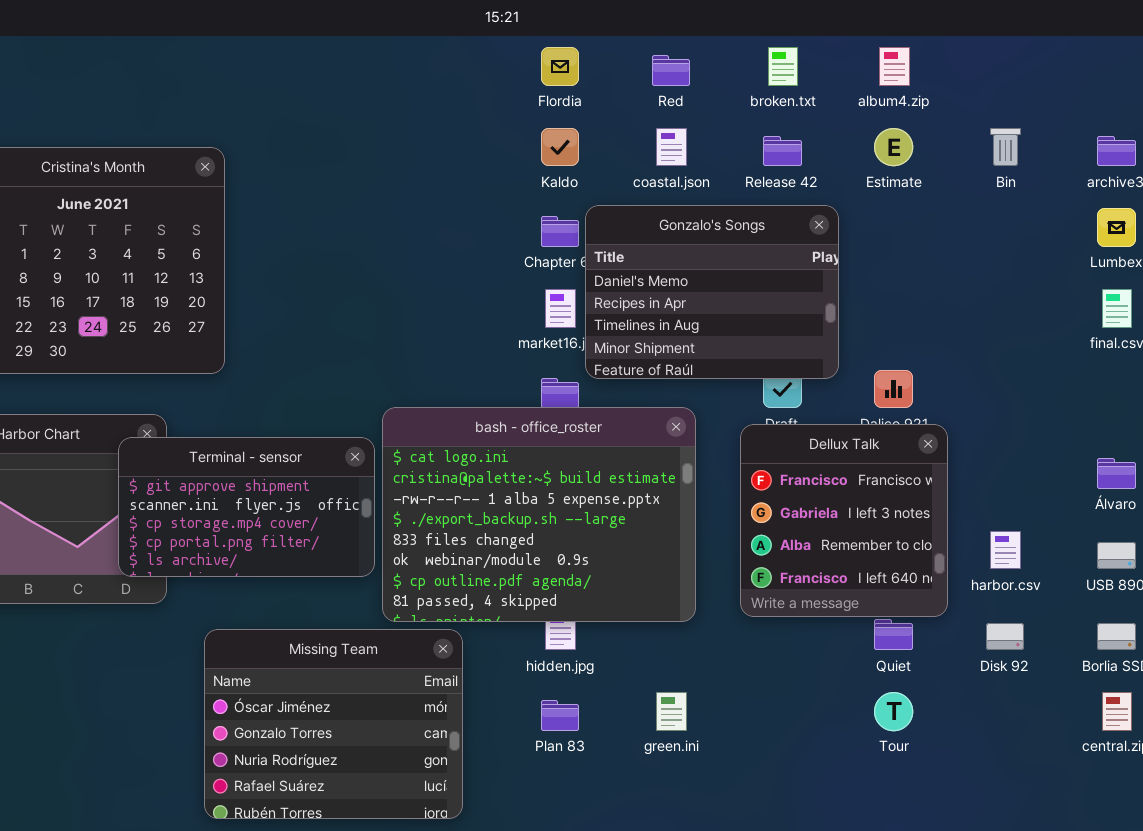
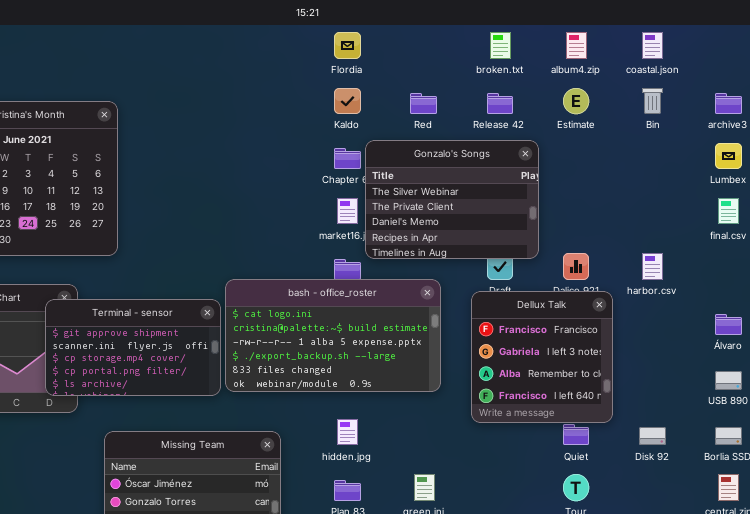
Red: [652,55,690,86] -> [410,93,437,114], moved
coastal.json: [656,128,687,166] -> [642,32,663,59], moved
Gonzalo's Songs: [585,205,839,379] -> [365,140,539,259], scrolled up 2 rows
bash - office_roster: [382,407,696,622] -> [225,279,441,392], resized
harbor.csv: [990,531,1021,569] -> [642,253,663,280], moved

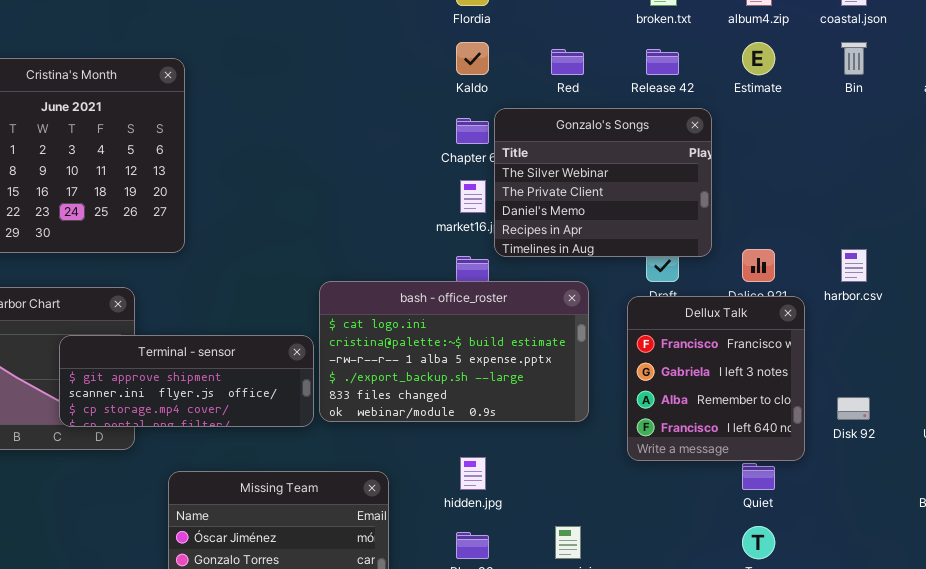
Terminal - sensor: [45,299,221,396] -> [59,335,314,427], resized
Disk 92: [639,427,666,445] -> [837,397,870,420], moved

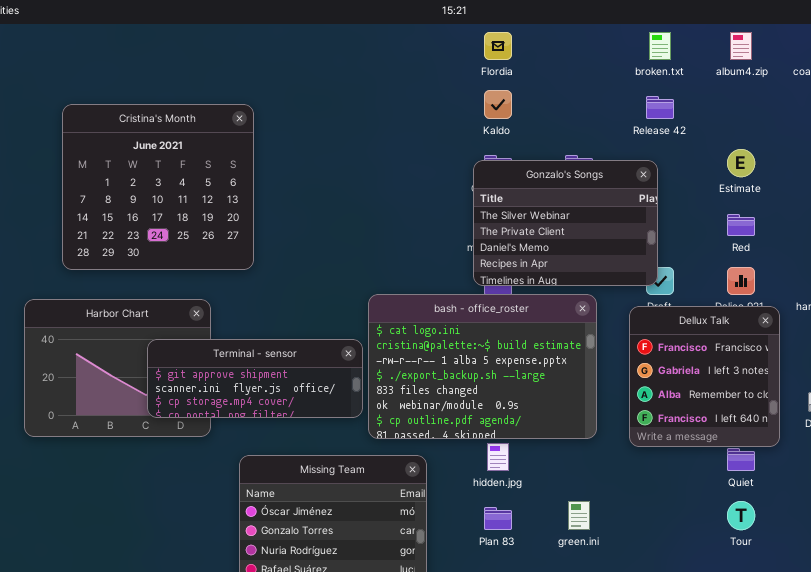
Estimate: [742,42,775,75] -> [727,149,755,177], moved
Red: [551,49,584,75] -> [727,214,755,236], moved
Gonzalo's Songs: [494,108,712,257] -> [473,160,658,286], moved
bash - office_roster: [319,281,589,422] -> [368,294,597,439], resized

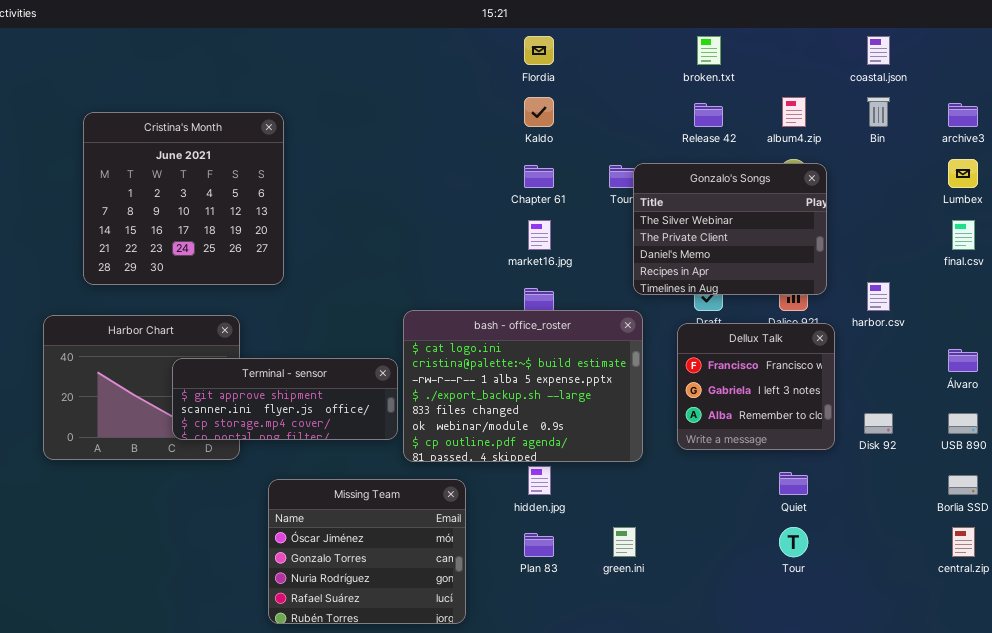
album4.zip: [730,32,752,60] -> [782,97,806,127], moved
Gonzalo's Songs: [473,160,658,286] -> [633,163,827,295], moved
Dellux Talk: [629,306,780,447] -> [677,323,835,450], resized

